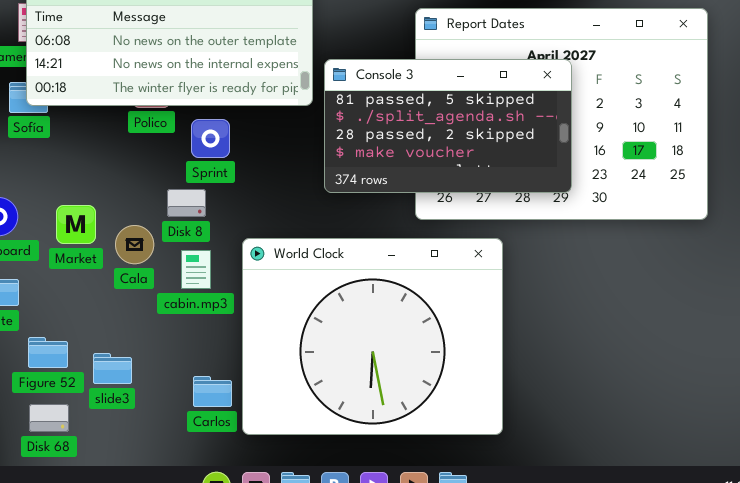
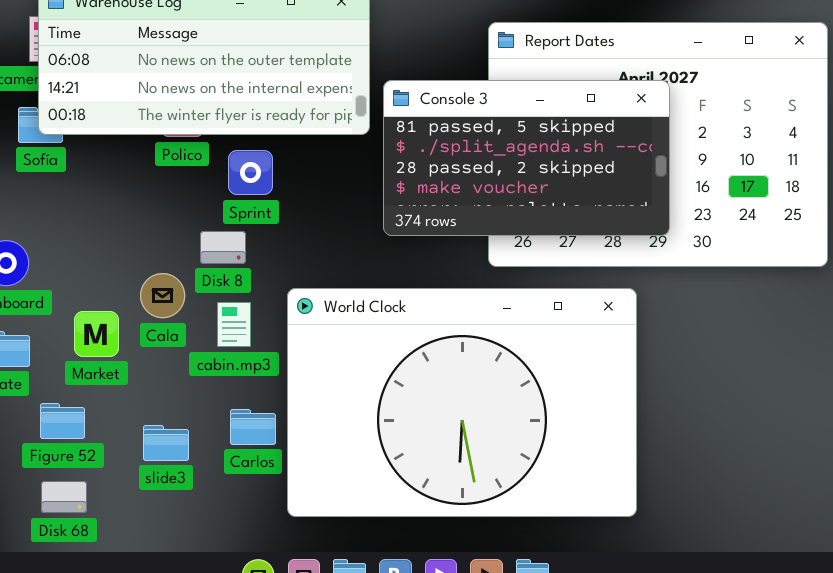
Market: [56,205,96,244] -> [74,311,119,357], moved
World Clock: [242,238,503,435] -> [287,288,637,517], resized
slide3: [93,353,132,384] -> [143,425,189,461], moved
Carlos: [193,376,232,407] -> [230,409,276,445], moved

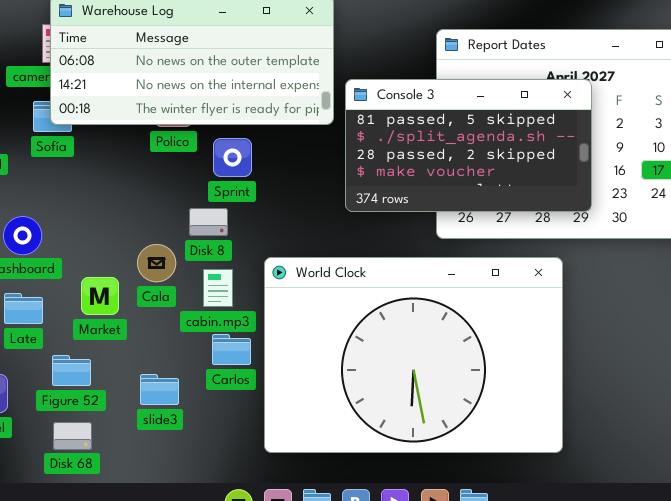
Carlos: [230,409,276,445] -> [212,334,251,365], moved

